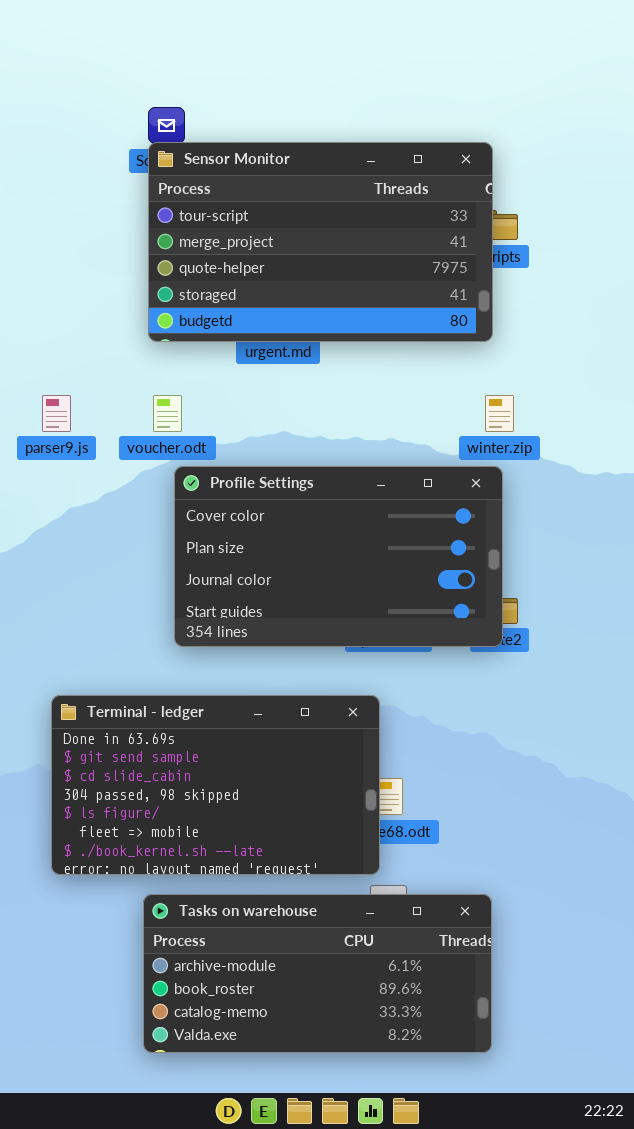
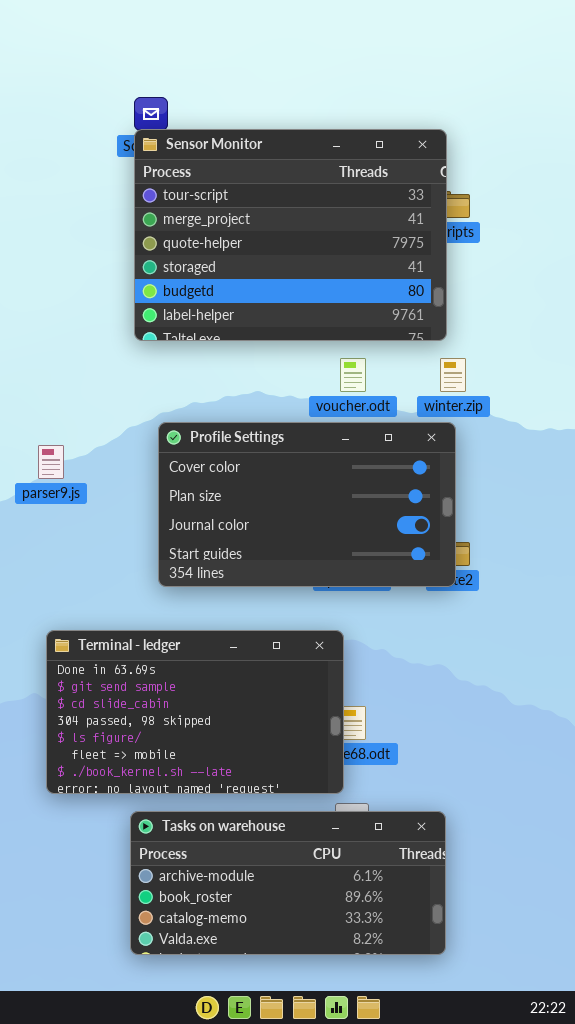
Sensor Monitor: [148,142,493,342] -> [134,129,447,341], resized
parser9.js: [42,395,71,432] -> [38,445,64,479], moved
voucher.odt: [153,395,182,432] -> [340,358,366,392], moved

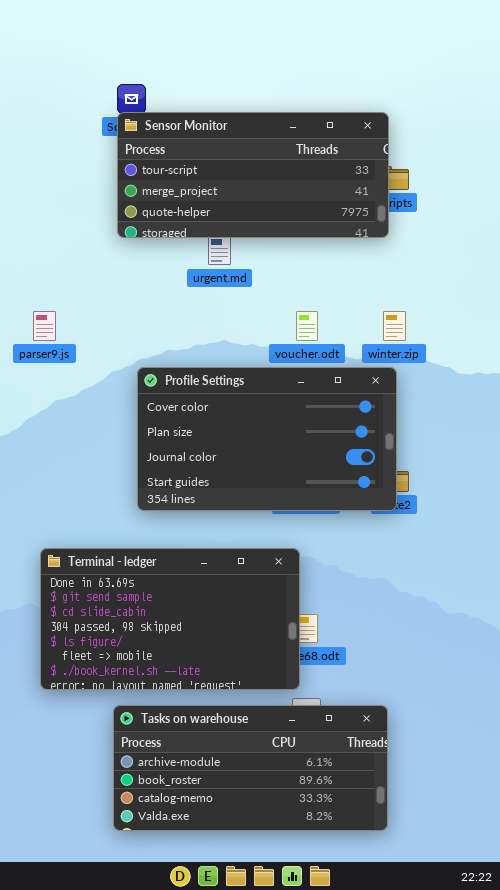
Sensor Monitor: [134,129,447,341] -> [117,112,389,238], resized
parser9.js: [38,445,64,479] -> [33,311,56,341], moved

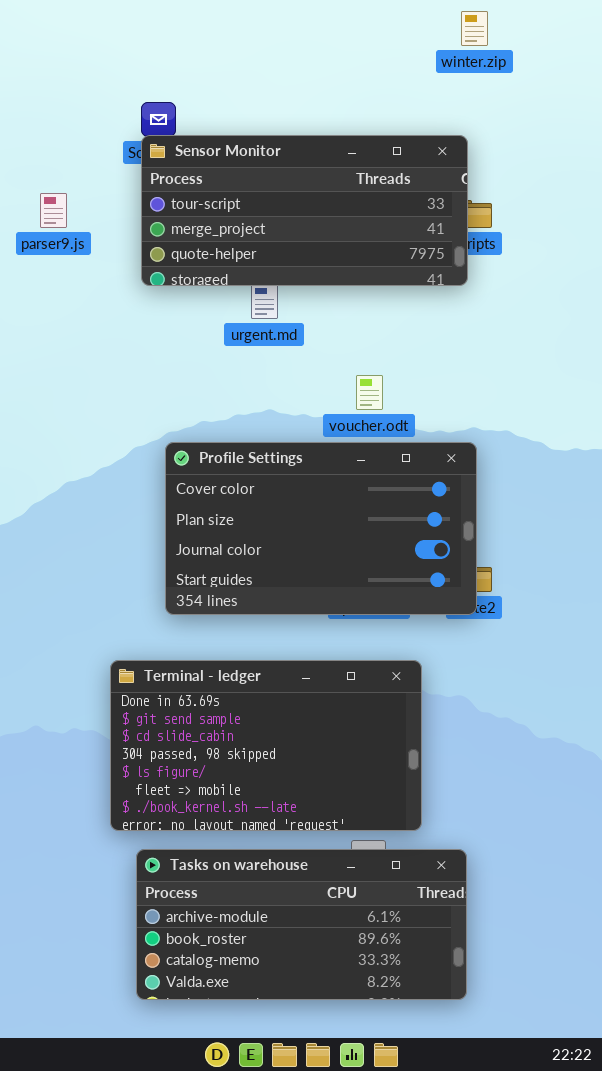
parser9.js: [33,311,56,341] -> [40,193,67,228], moved
winter.zip: [383,311,406,341] -> [461,11,488,46], moved
Terminal - ledger: [40,548,300,690] -> [110,660,422,831], moved

